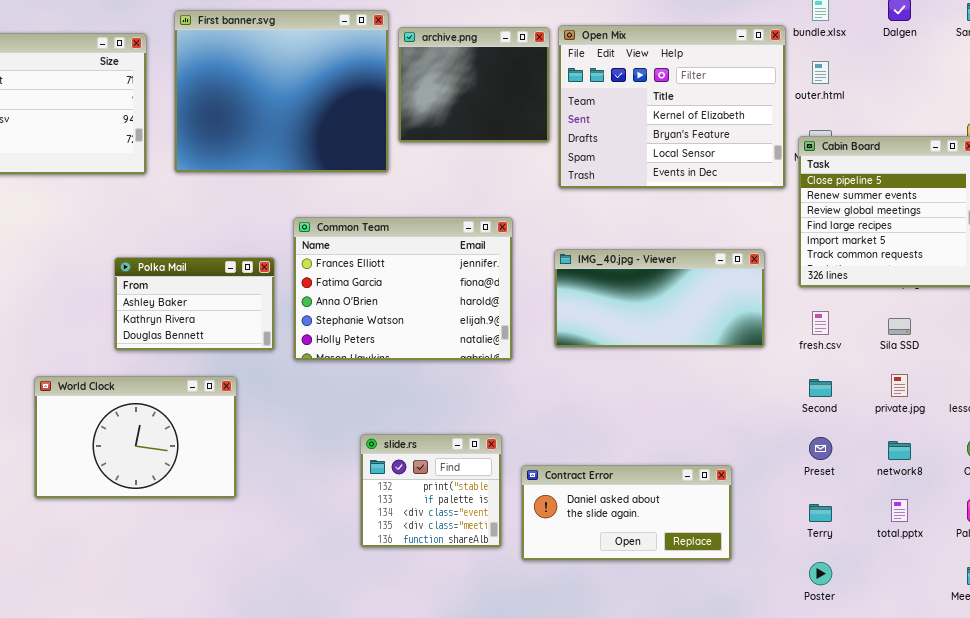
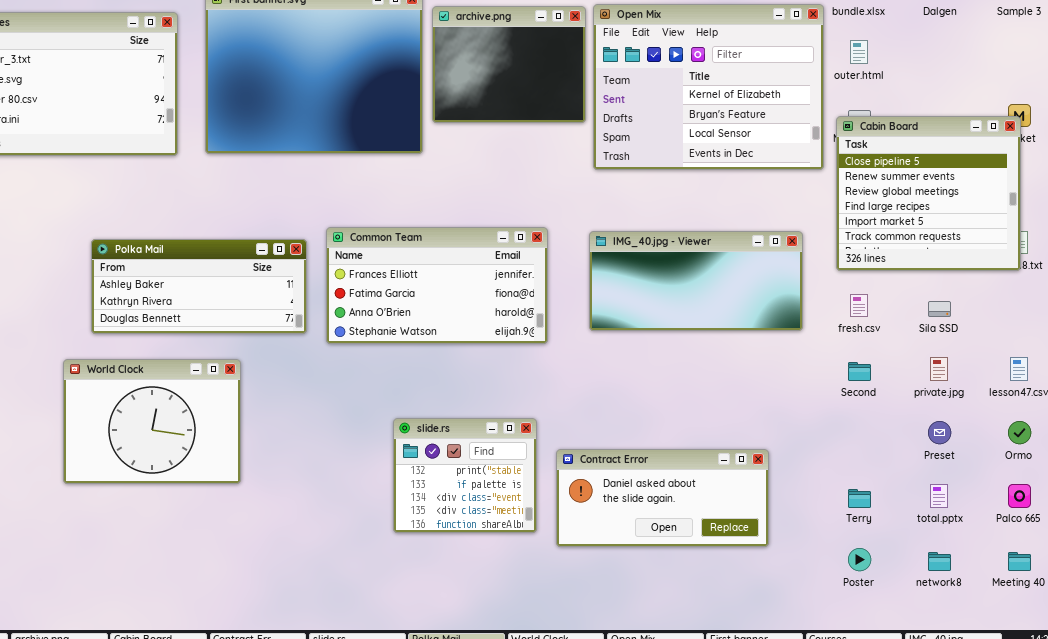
Common Team: [293,217,513,361] -> [326,227,548,344], resized
Polka Mail: [114,257,275,351] -> [91,239,307,334], resized
World Clock: [34,376,237,499] -> [63,359,241,484], resized
Preset: [809,437,832,460] -> [928,421,951,444], moved
network8: [888,441,911,460] -> [928,552,951,571], moved

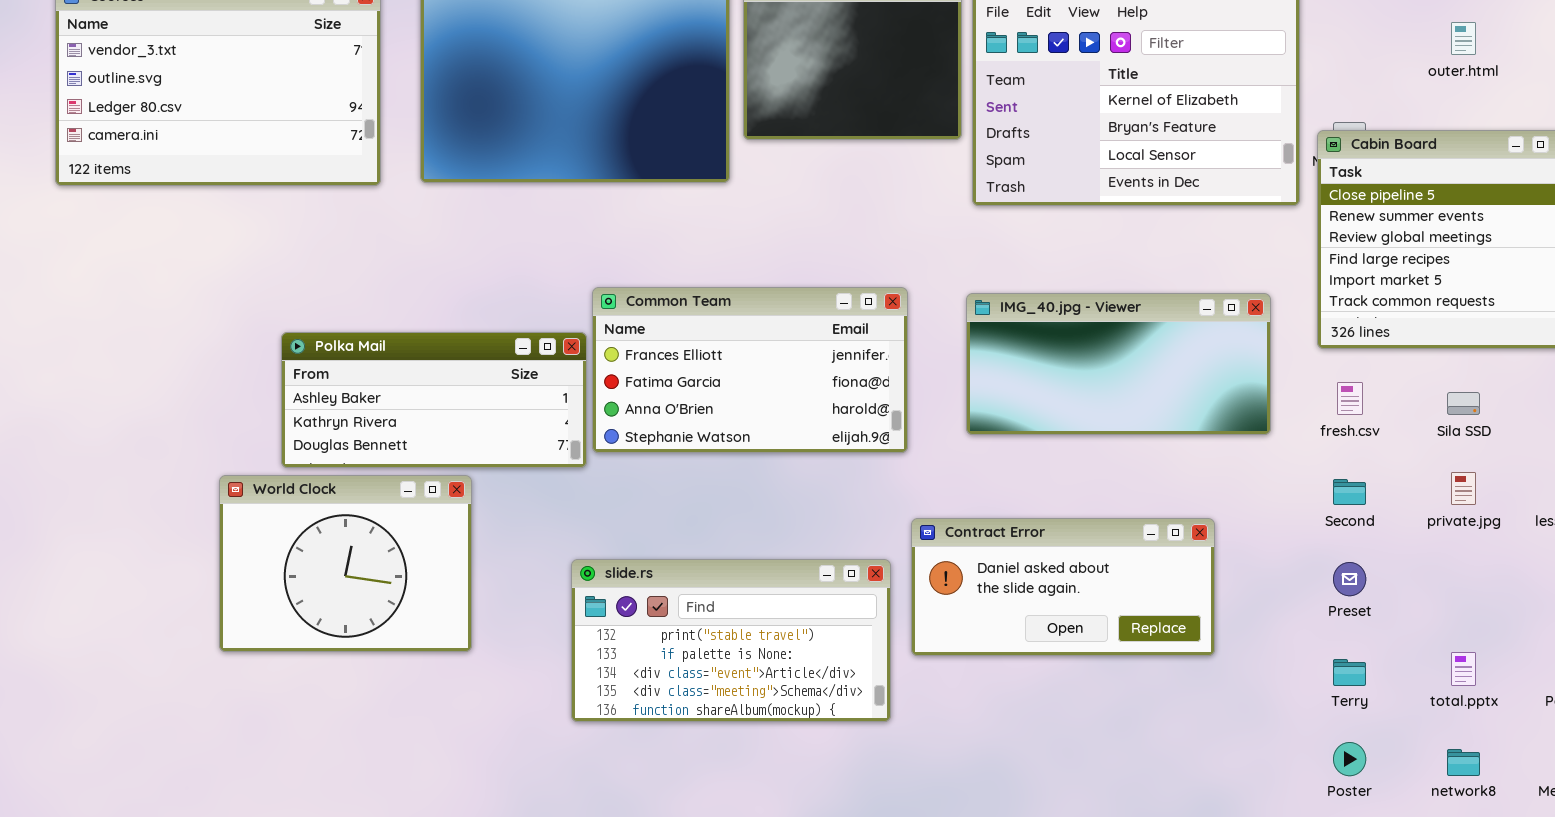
outer.html: [850,40,868,64] -> [1451,22,1476,55], moved
Polka Mail: [91,239,307,334] -> [281,332,587,468], moved
slide.rs: [393,418,537,533] -> [571,559,891,722], resized
Preset: [928,421,951,444] -> [1333,562,1366,596], moved
Contract Error: [556,449,769,547] -> [911,518,1215,656], moved

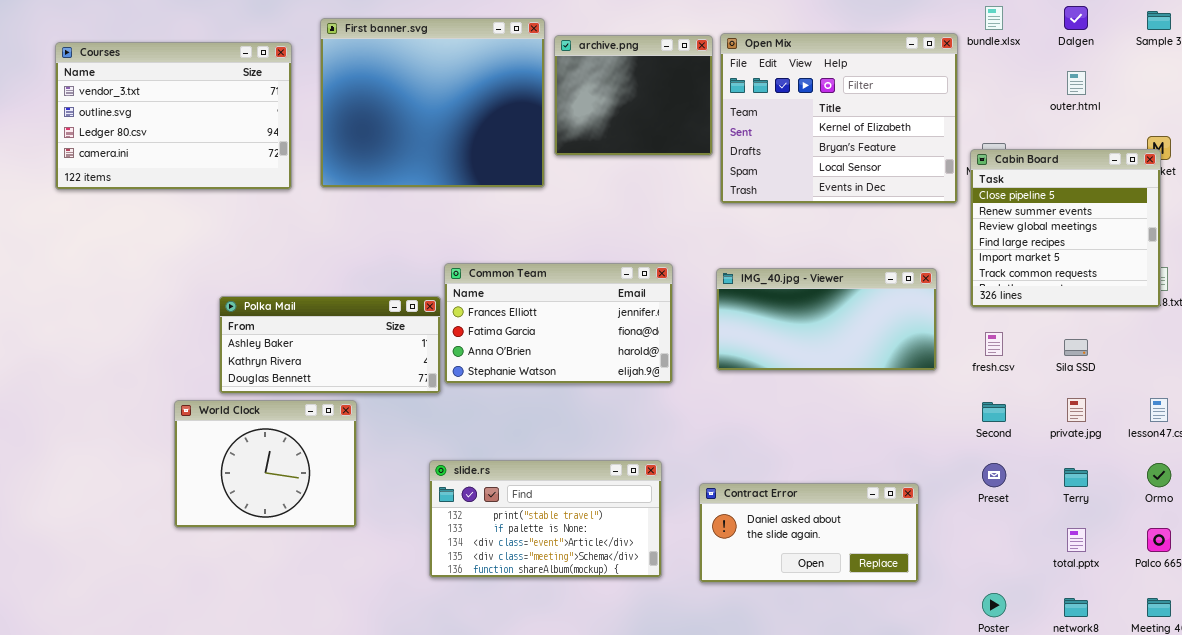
Contract Error: [911,518,1215,656] -> [699,483,919,583], moved
Terry: [1333,659,1366,686] -> [1064,468,1088,487], moved

